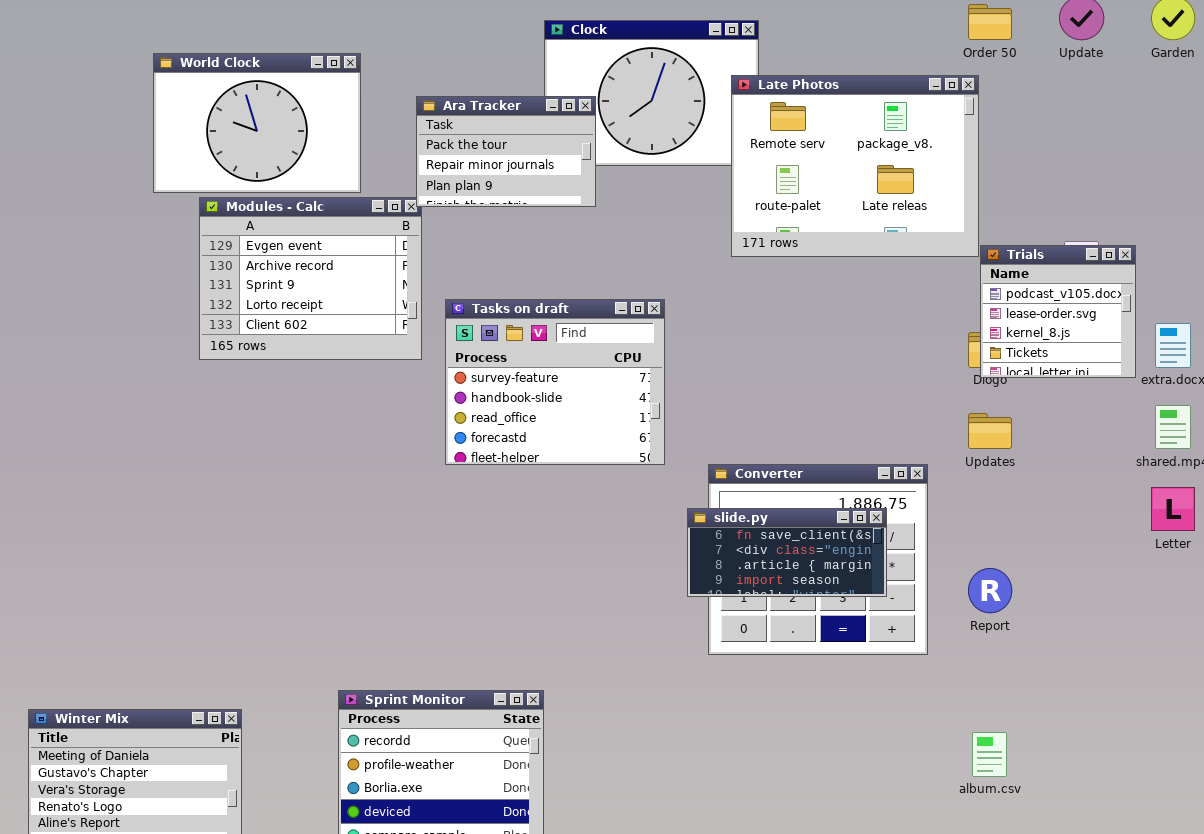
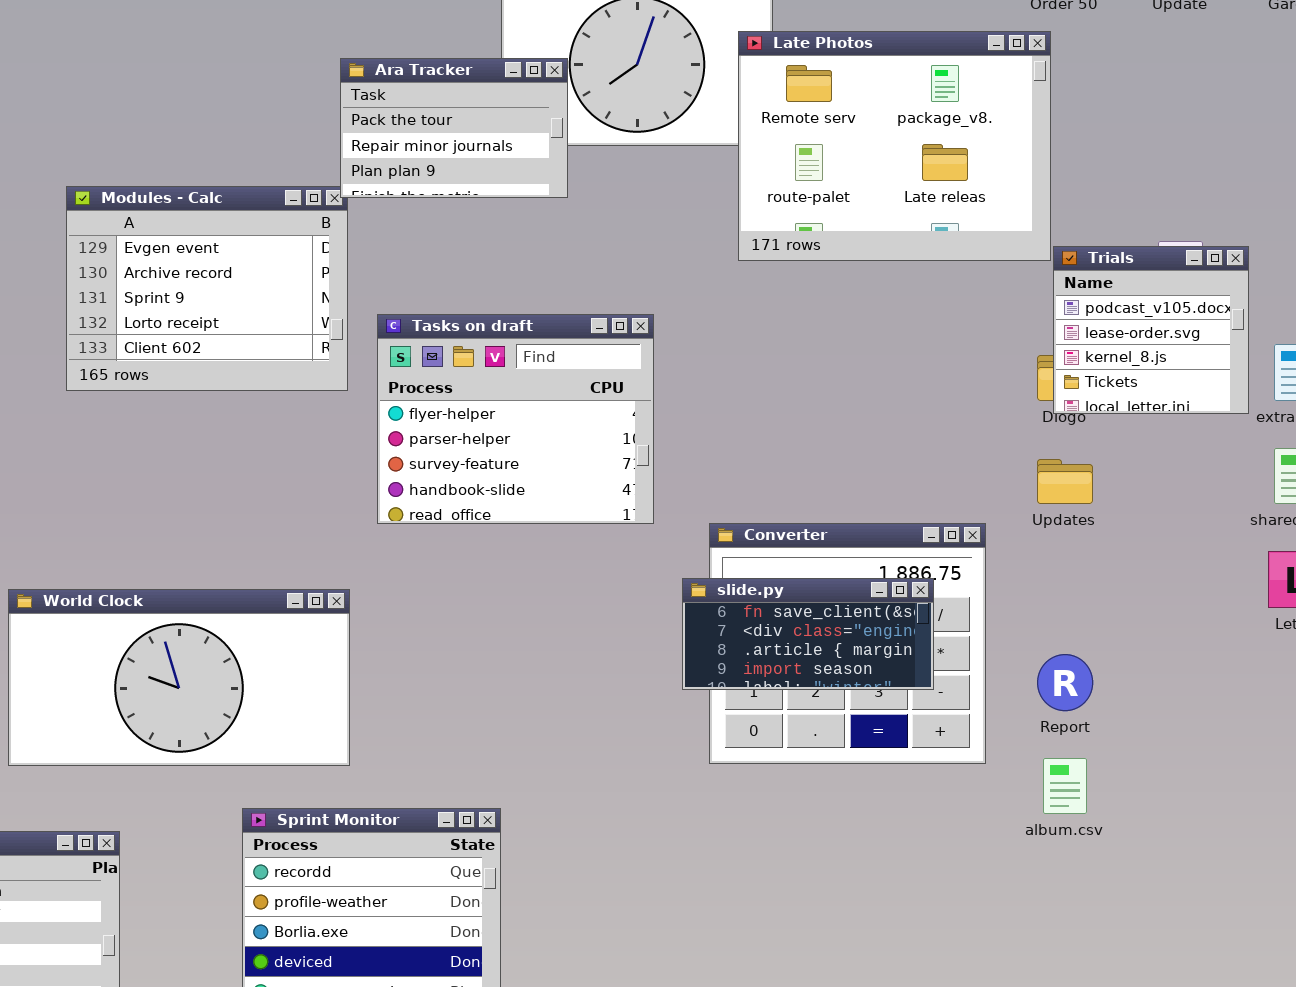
World Clock: [153,53,361,193] -> [8,589,350,766], moved, resized
Tasks on draft: [445,299,665,465] -> [377,314,654,524], scrolled up 2 rows
album.csv: [972,732,1007,777] -> [1043,758,1087,814], moved

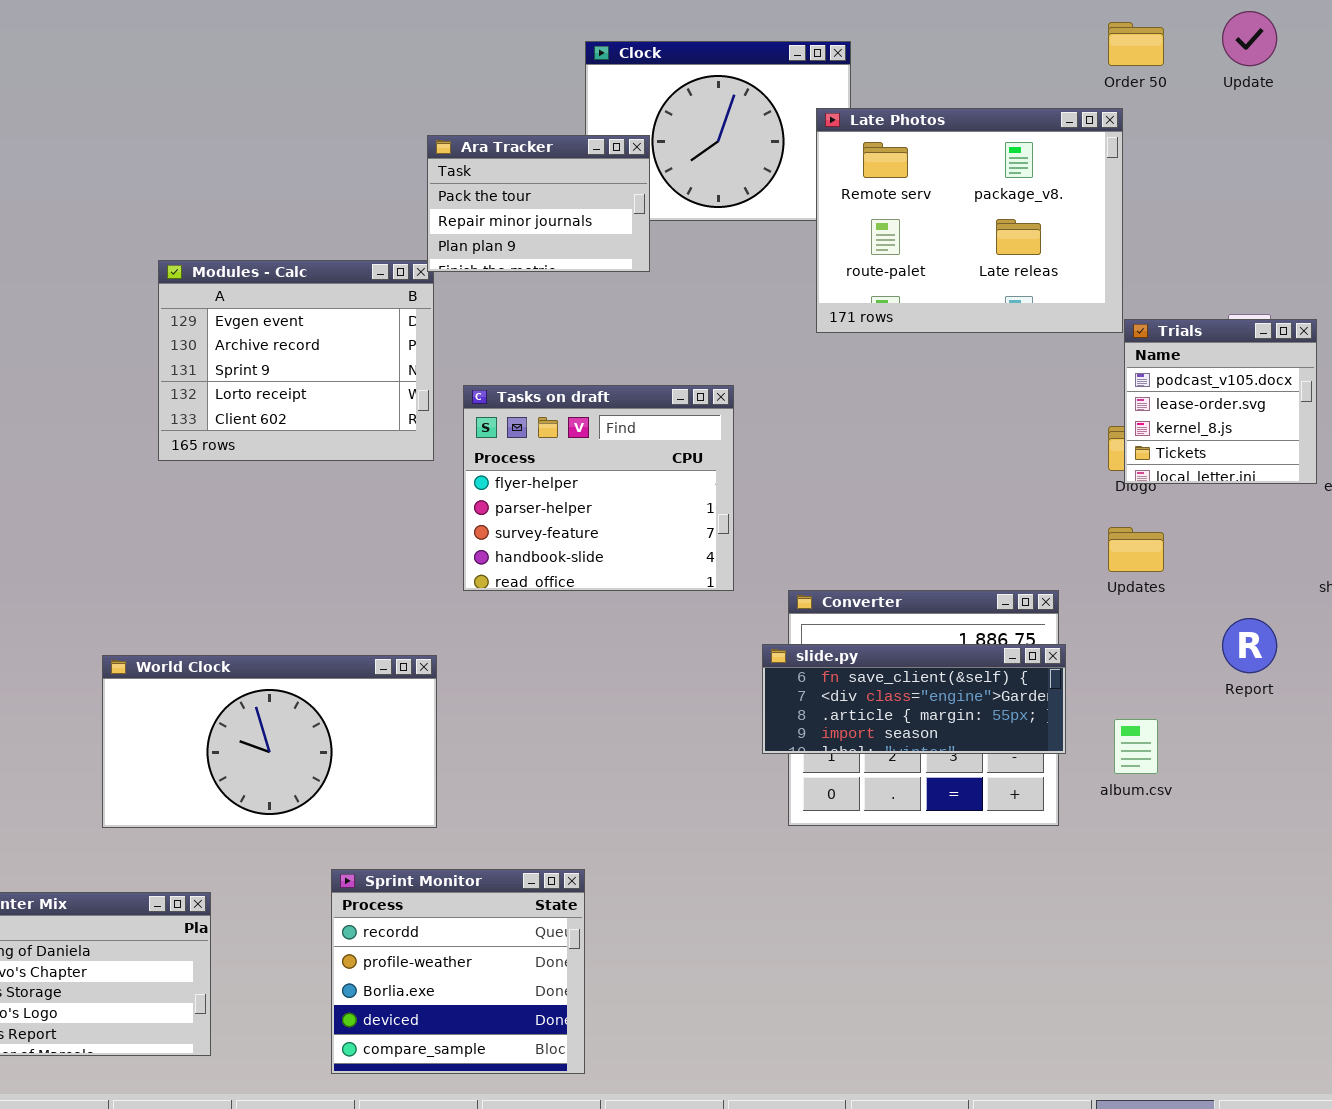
slide.py: [682,578,934,690] -> [762,644,1066,754], resized
Report: [1037,654,1093,711] -> [1222,618,1277,673], moved
album.csv: [1043,758,1087,814] -> [1114,719,1158,774], moved

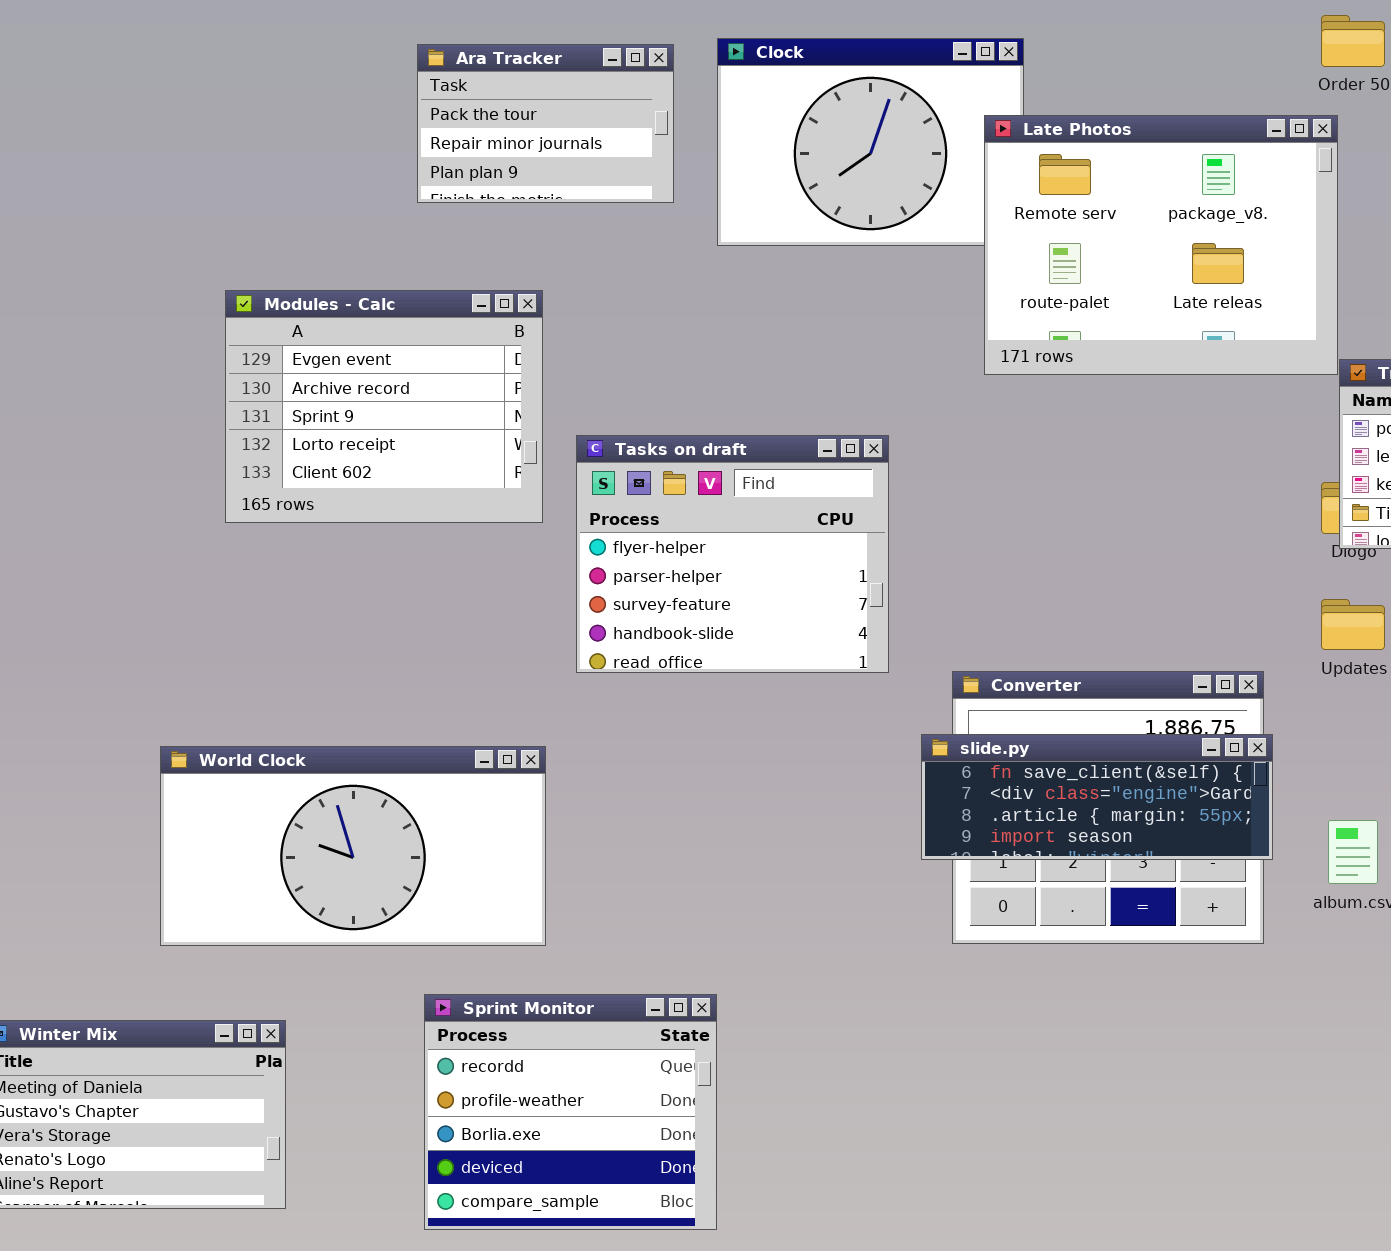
Ara Tracker: [427,135,650,272] -> [417,44,674,203], moved

